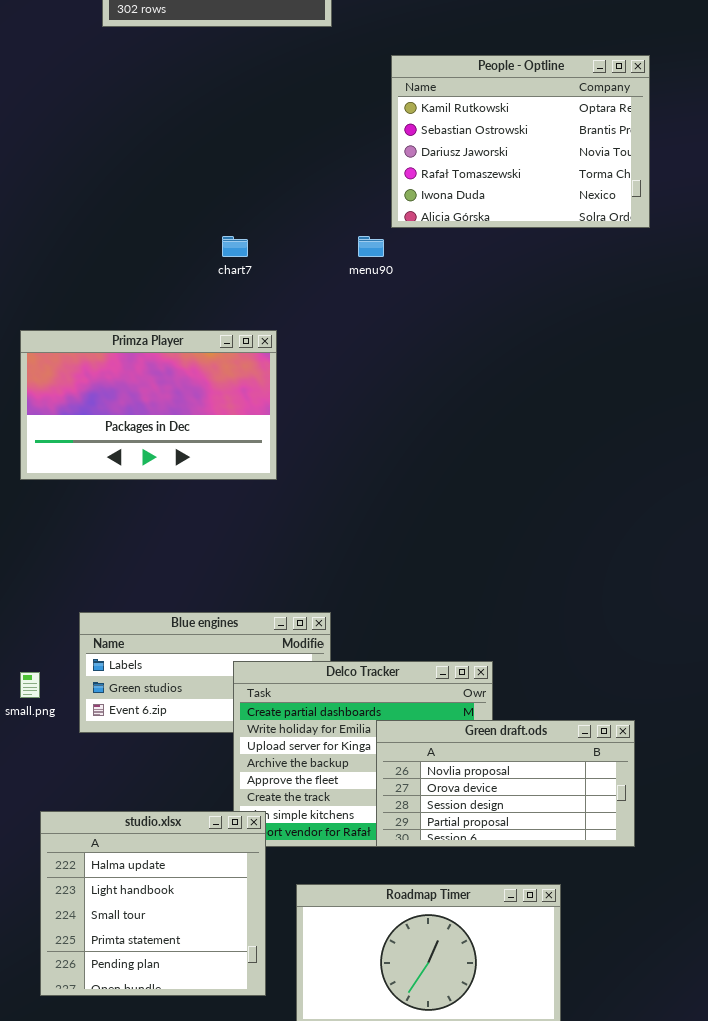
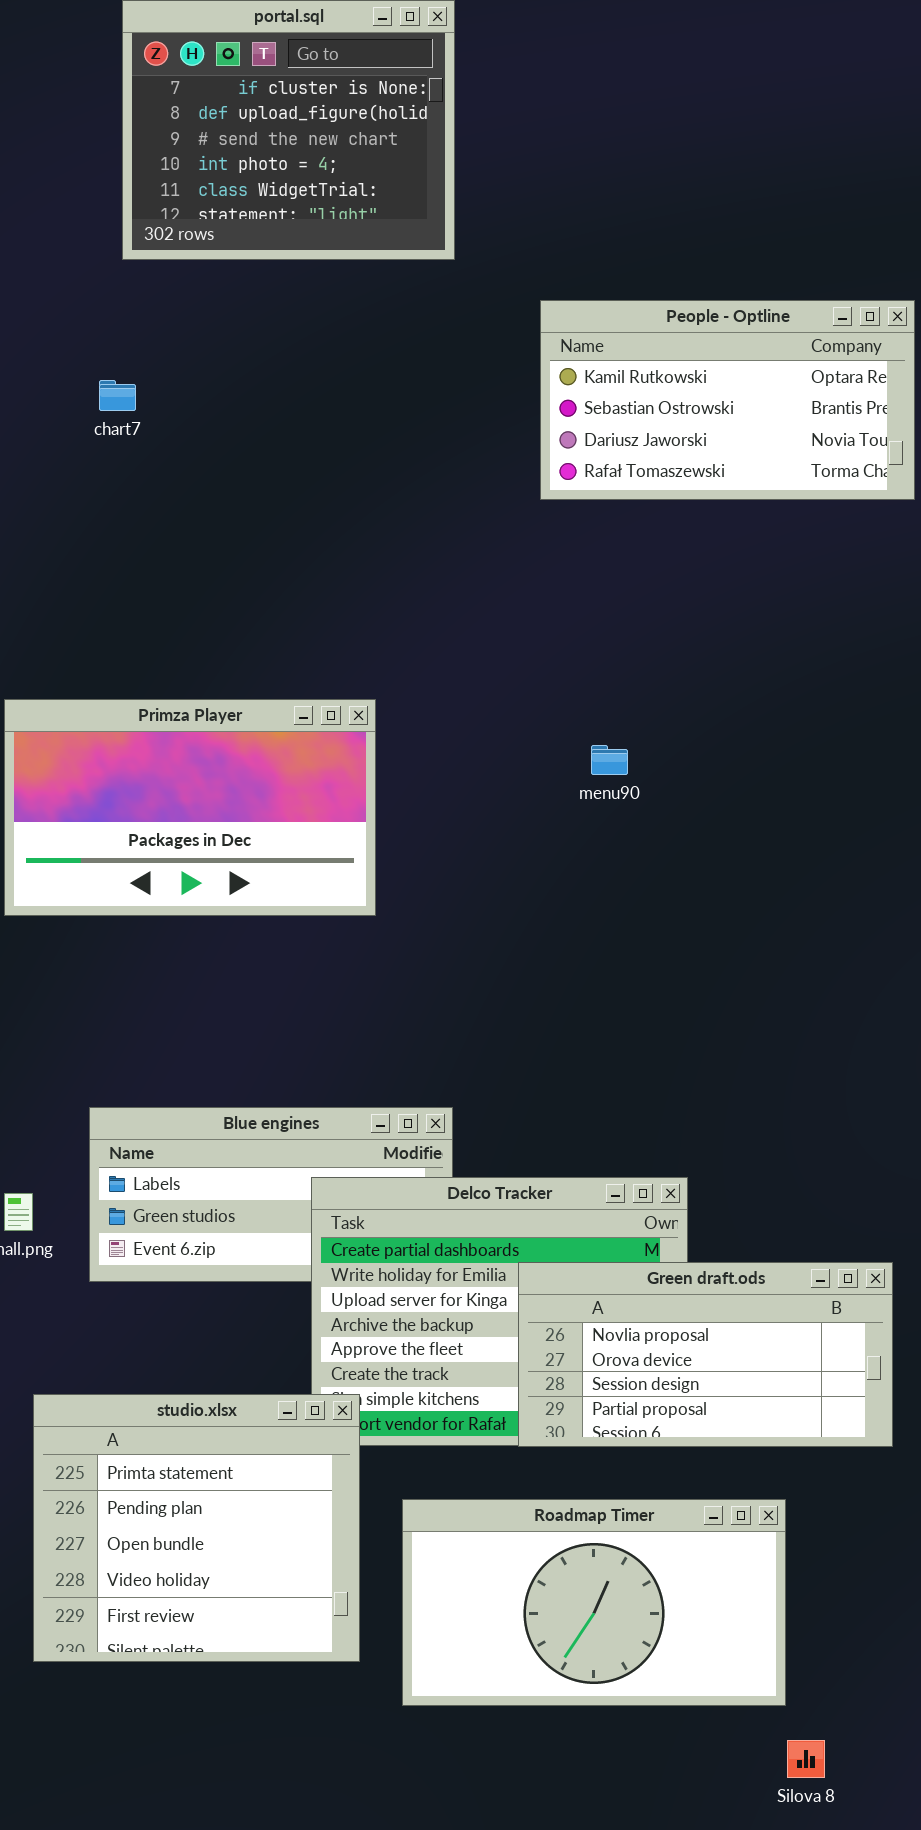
People - Optline: [391,55,650,228] -> [540,300,915,500], resized
chart7: [222,236,248,257] -> [99,380,136,411], moved
menu90: [358,236,384,257] -> [591,745,628,775], moved
studio.xlsx: [40,811,266,996] -> [33,1394,360,1662], scrolled down 3 rows

